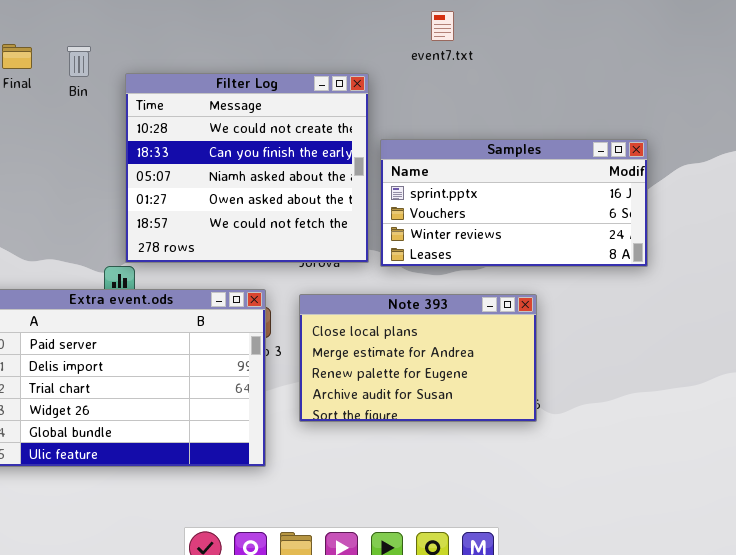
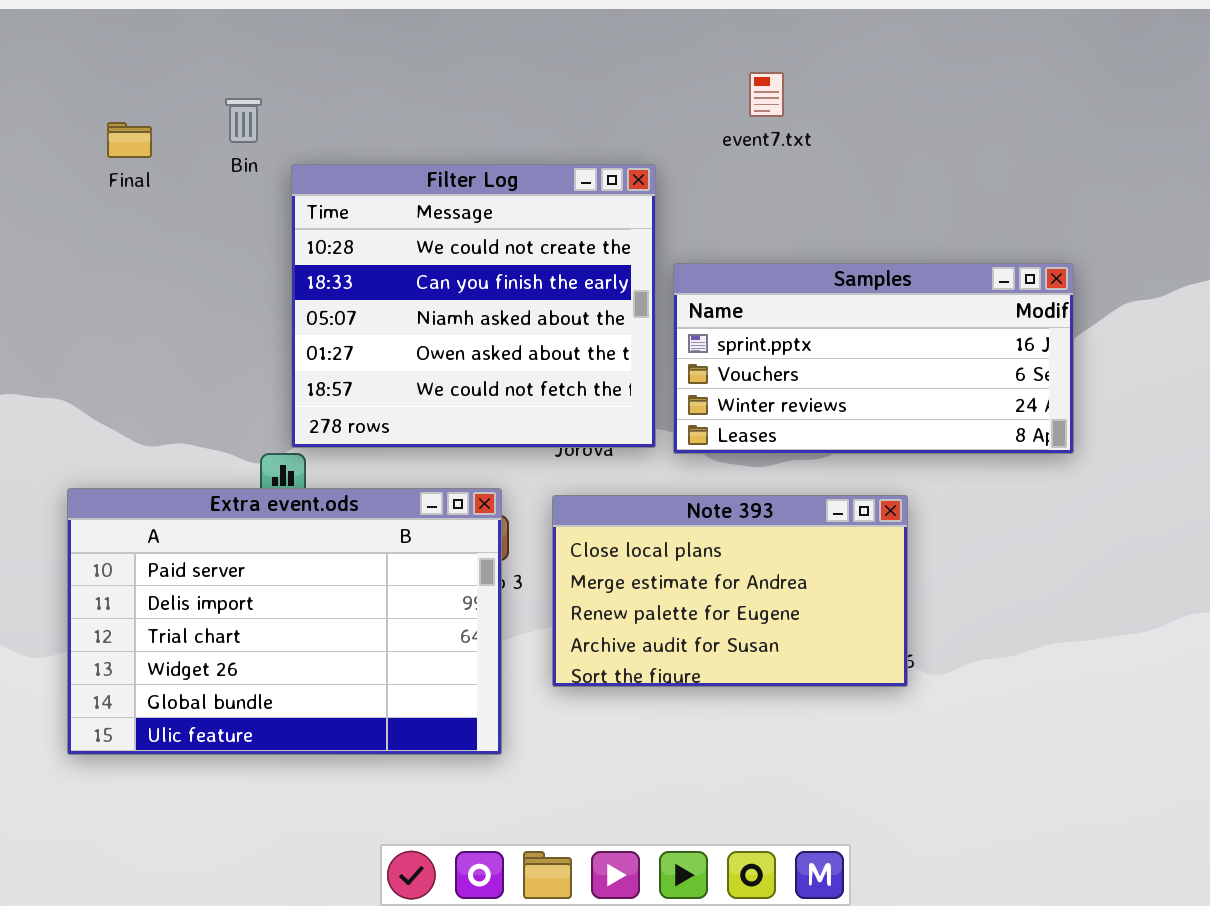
Bin: [67,46,91,77] -> [225,98,262,143], moved

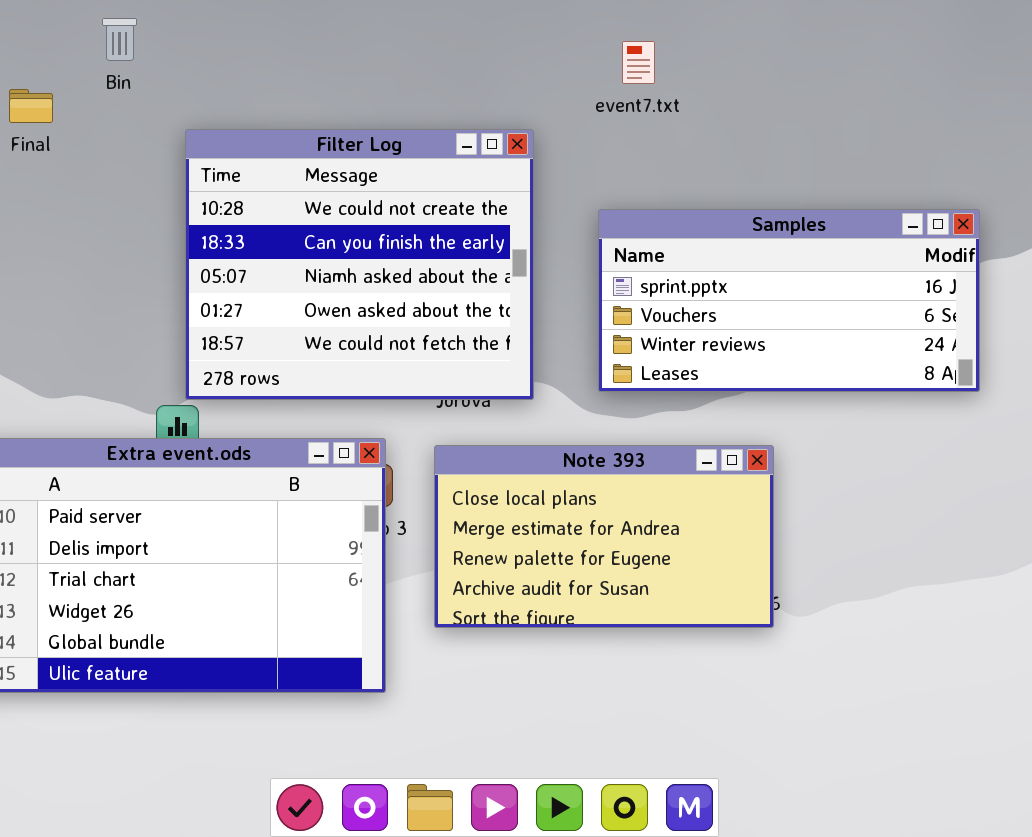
Bin: [225,98,262,143] -> [102,18,137,61], moved
Samples: [673,263,1074,454] -> [598,209,980,392], moved

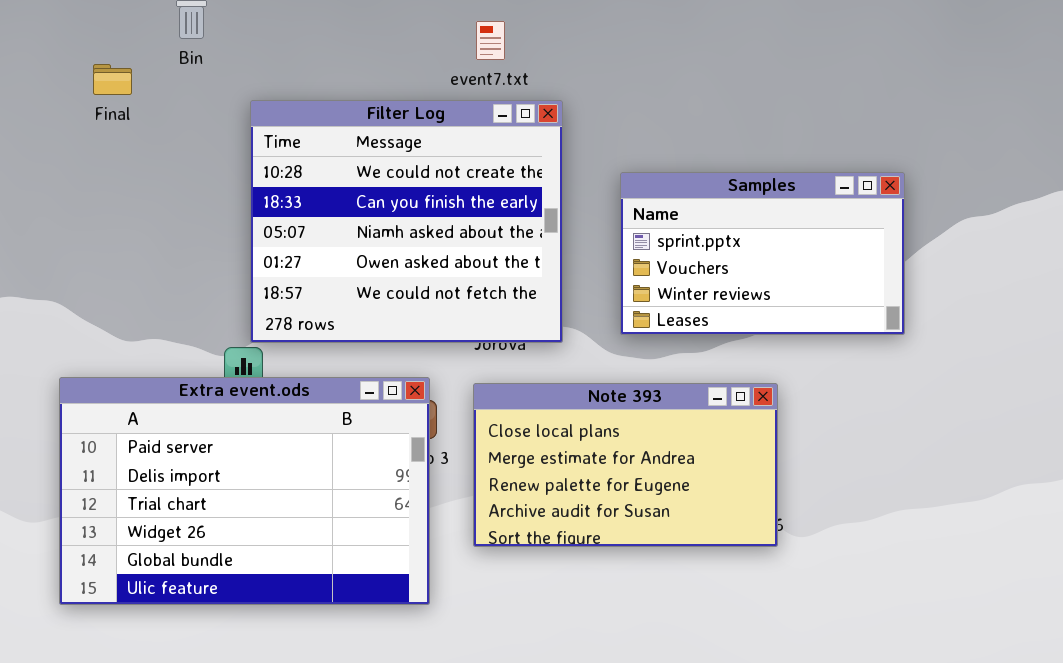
event7.txt: [622,41,655,84] -> [476,21,505,60], moved
Samples: [598,209,980,392] -> [620,172,905,335], resized

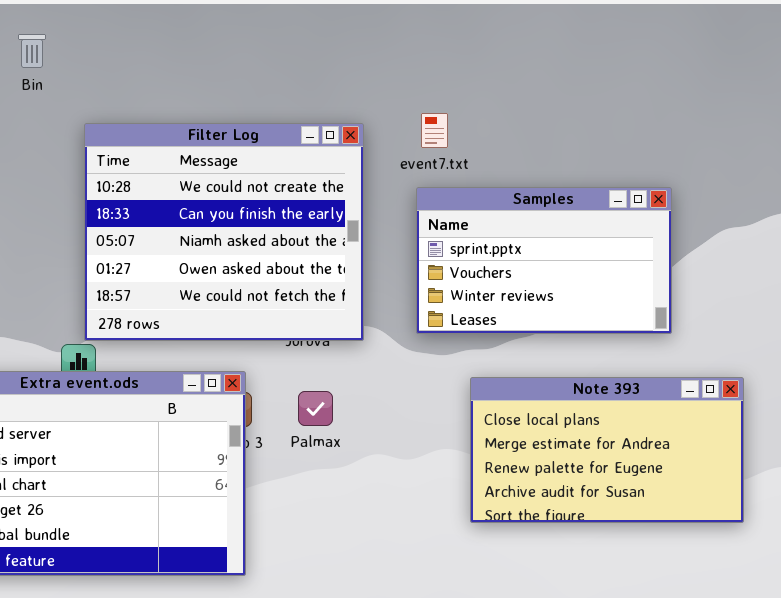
event7.txt: [476,21,505,60] -> [421,113,448,148], moved
Note 393: [473,383,778,547] -> [470,377,744,523], moved

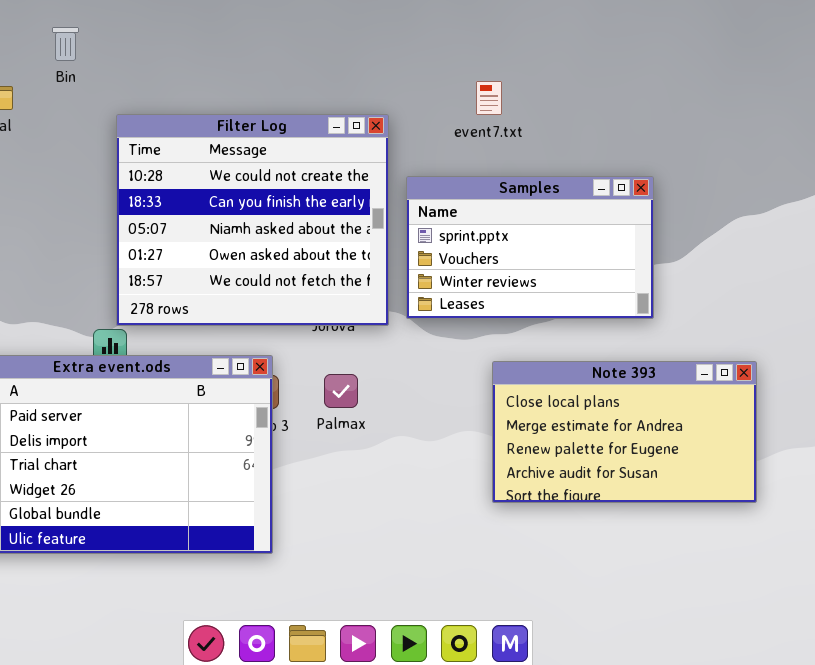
event7.txt: [421,113,448,148] -> [476,81,502,115], moved
Samples: [416,187,672,334] -> [406,176,654,319], moved

